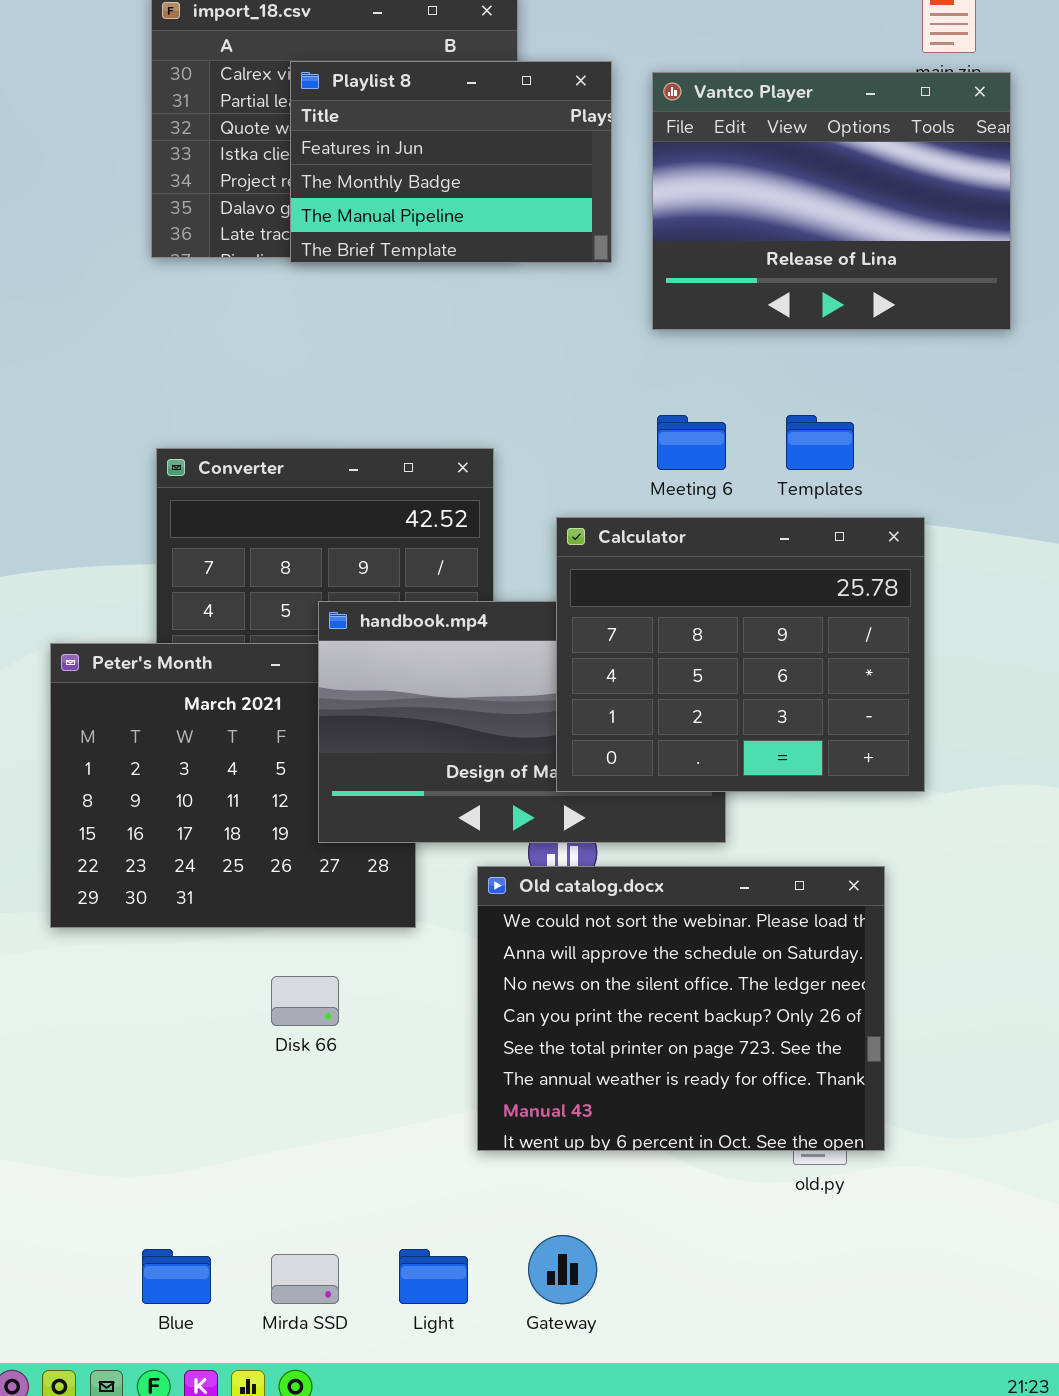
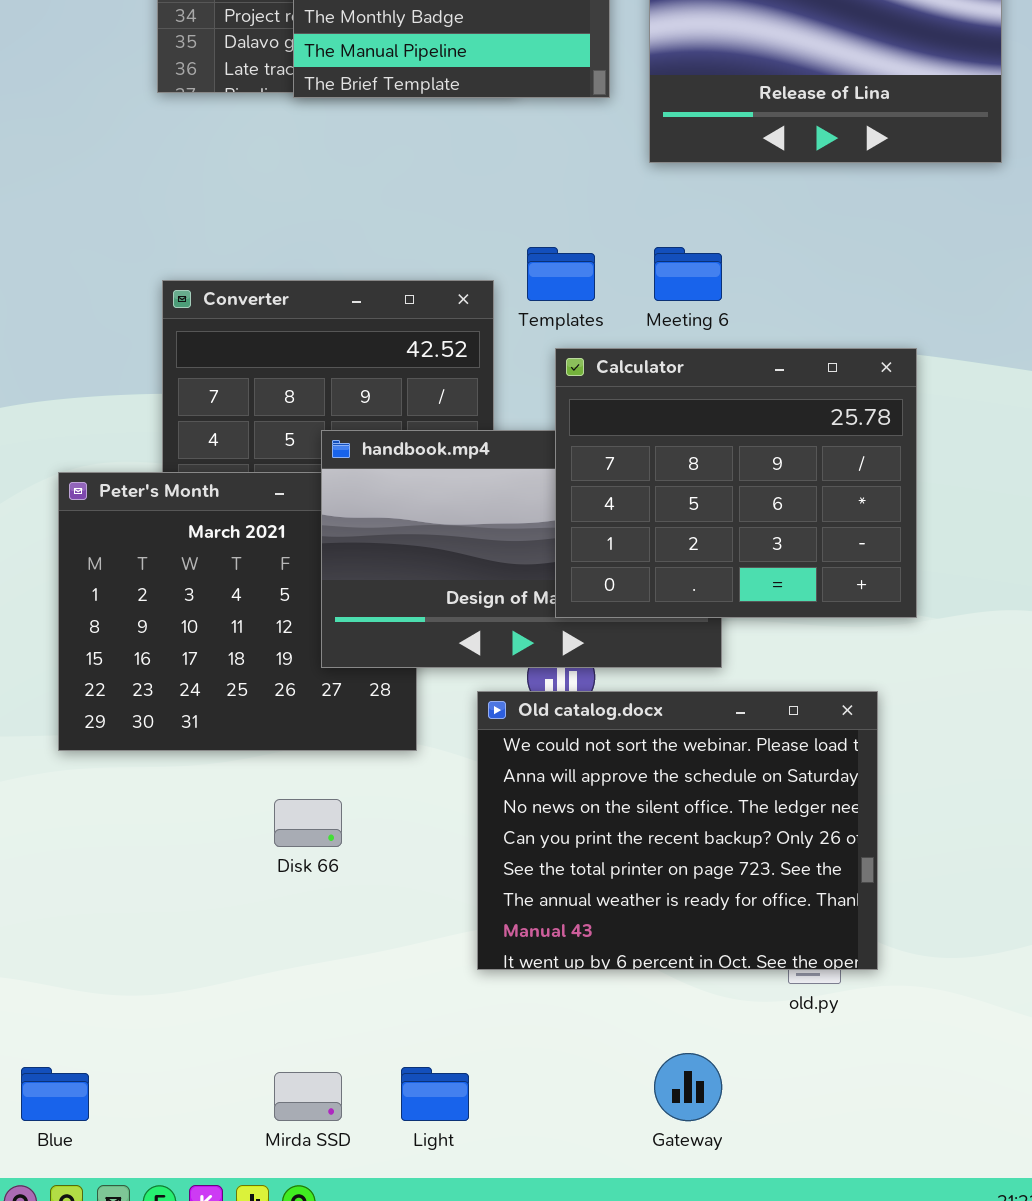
Templates: [786,415,854,470] -> [527,247,595,301], moved
Gateway: [528,1235,597,1304] -> [654,1053,722,1121], moved
Blue: [142,1249,211,1304] -> [21,1067,89,1121], moved

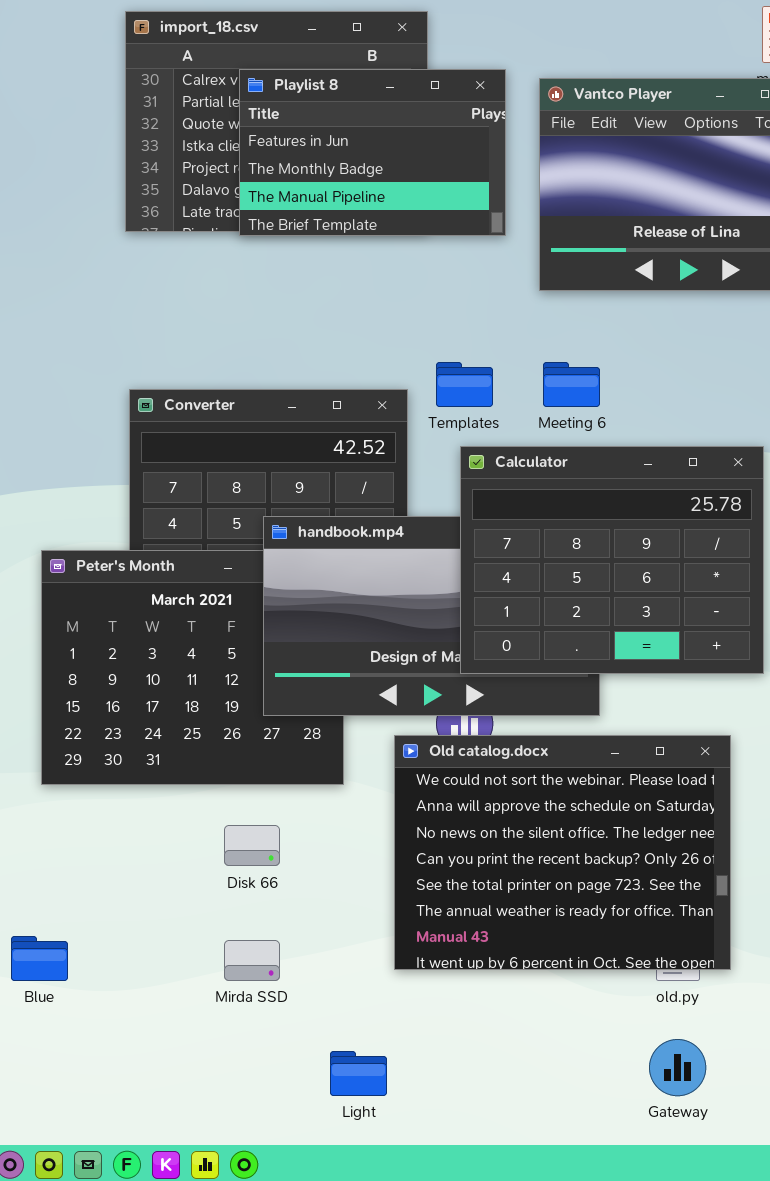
Gateway: [654,1053,722,1121] -> [649,1039,706,1096], moved
Blue: [21,1067,89,1121] -> [11,936,68,981], moved
Mirda SSD: [274,1072,342,1121] -> [224,940,280,981], moved

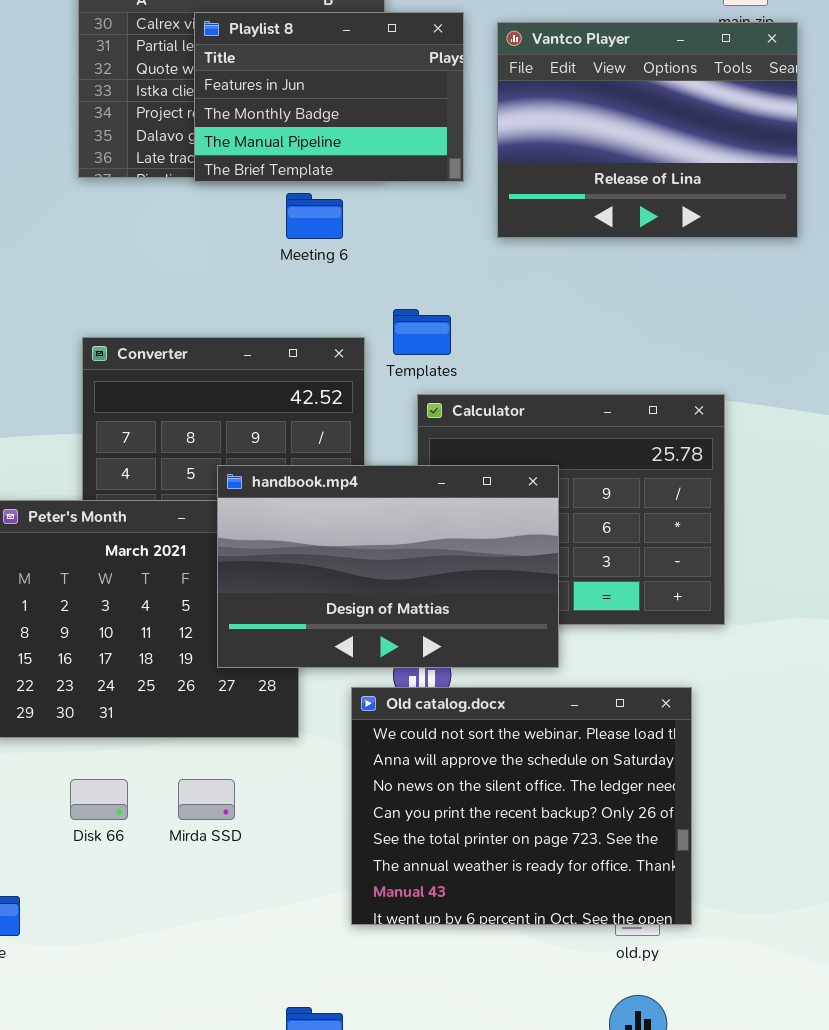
Meeting 6: [543,362,600,407] -> [286,193,343,239], moved
handbook.mp4: [263,516,600,716] -> [217,465,559,668], raised
Disk 66: [224,825,280,866] -> [70,779,128,820], moved
Mirda SSD: [224,940,280,981] -> [178,779,235,820], moved

